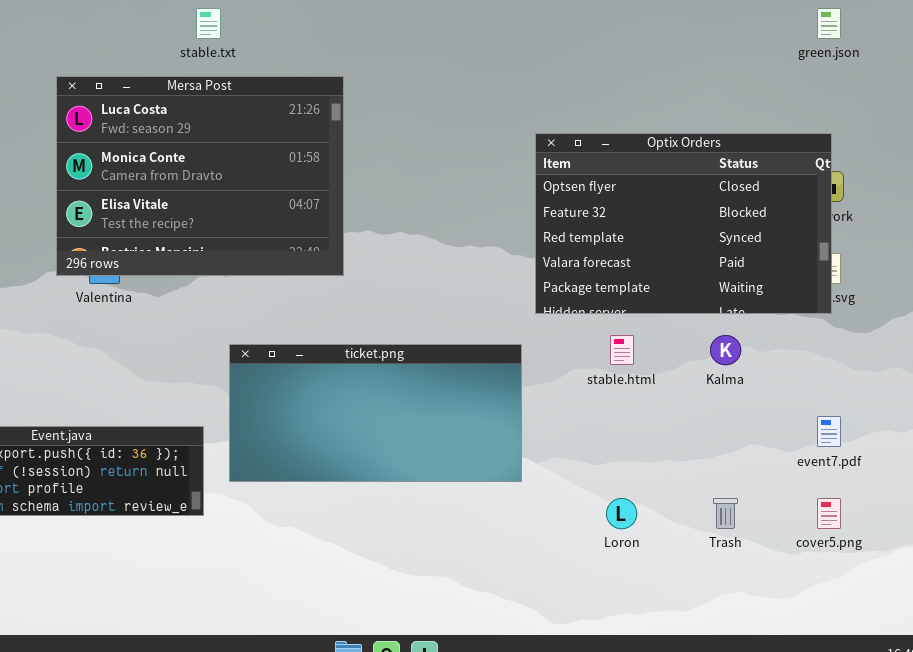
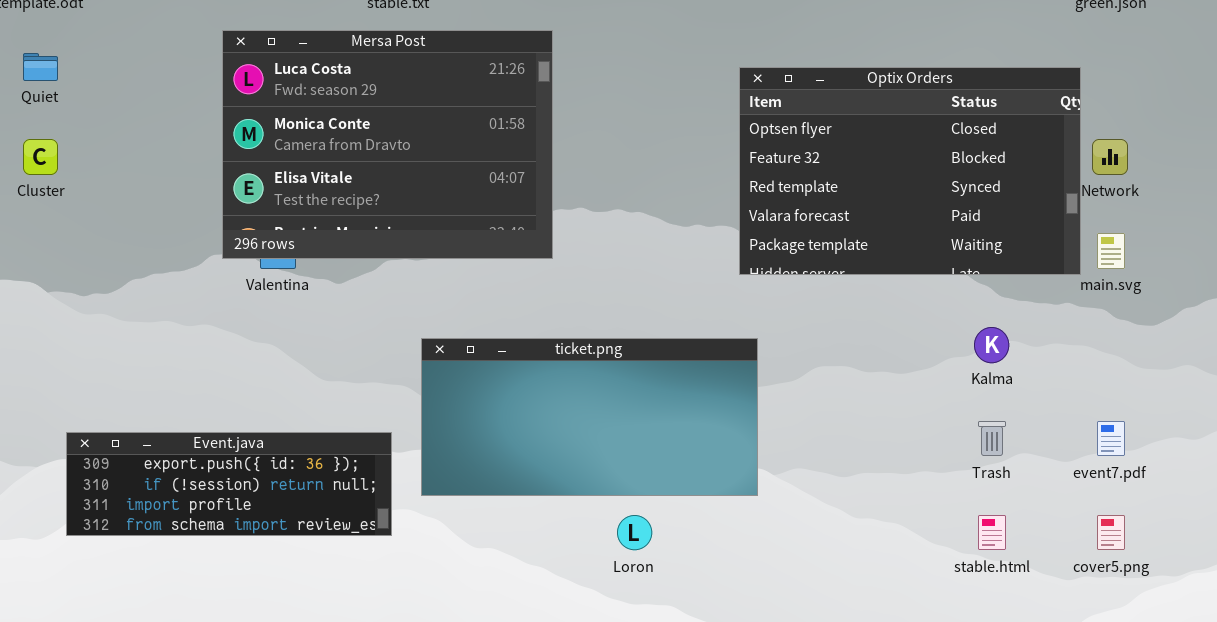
Optix Orders: [535,133,832,314] -> [739,67,1081,275], moved
stable.html: [610,335,634,365] -> [978,515,1006,550], moved
Loron: [606,498,637,529] -> [617,515,652,550], moved
Trash: [713,498,738,529] -> [978,421,1006,456], moved

